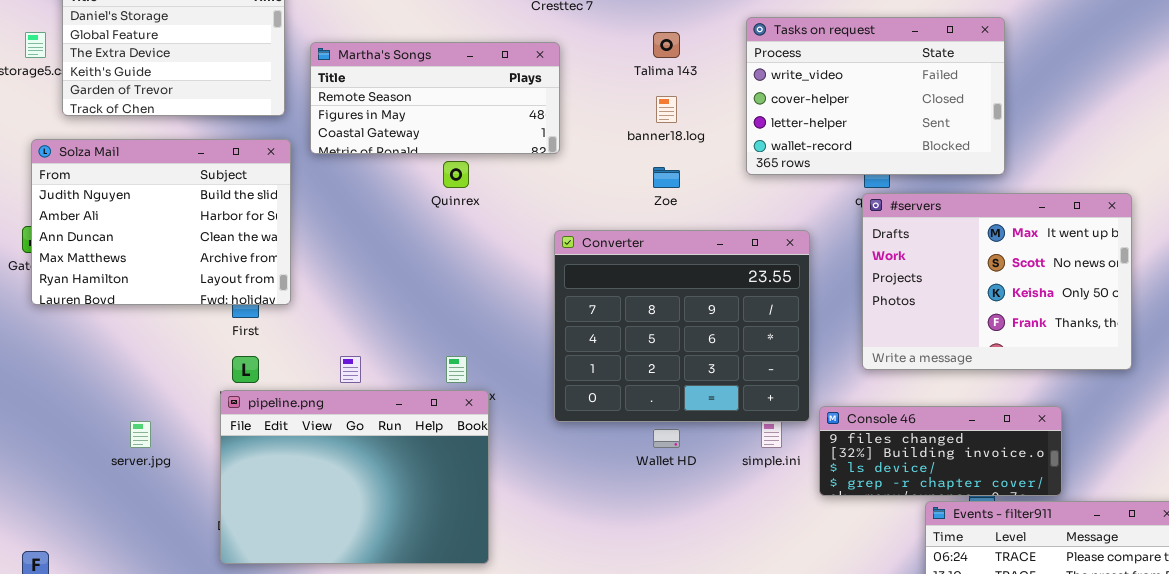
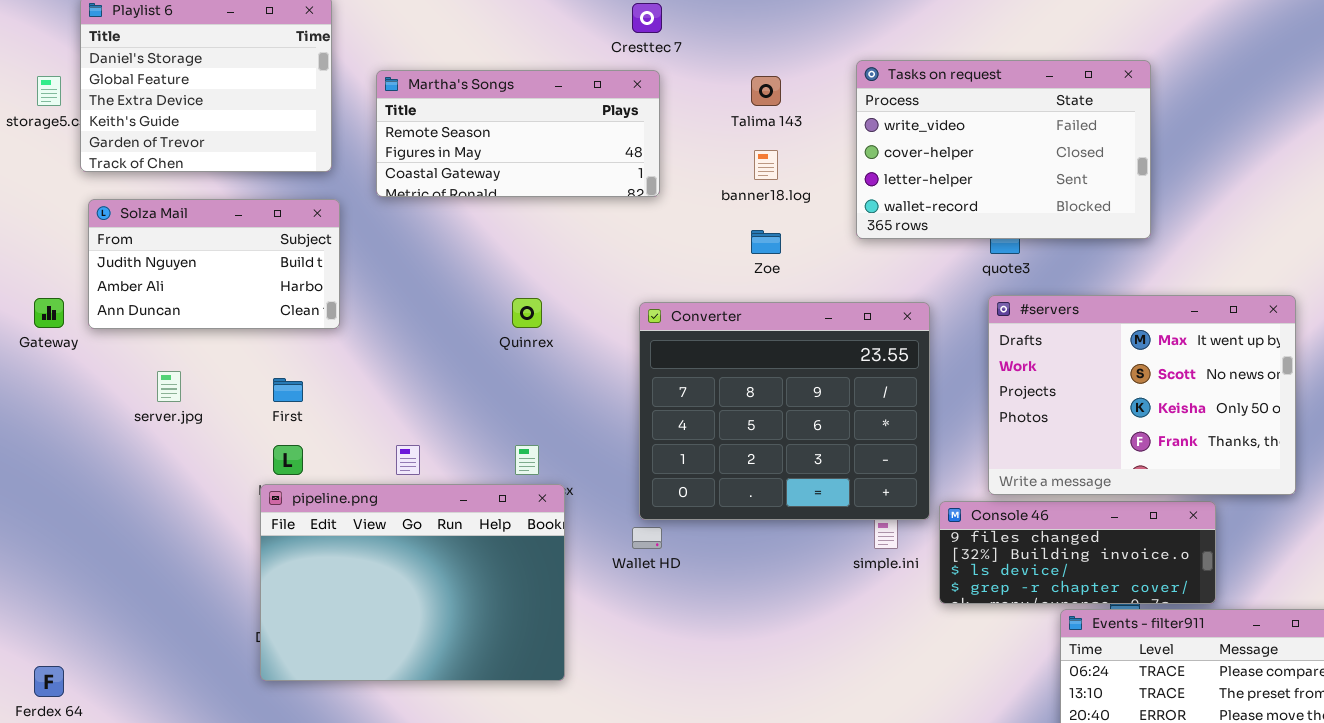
Martha's Songs: [310,42,560,154] -> [376,70,660,197], moved
Solza Mail: [31,139,291,305] -> [88,199,340,329], resized
Quinrex: [443,161,469,188] -> [512,298,542,328], moved
#servers: [862,193,1132,370] -> [988,295,1296,495], moved
server.jpg: [130,421,151,448] -> [157,371,181,402], moved
Wallet HD: [653,429,680,448] -> [632,527,662,549], moved

